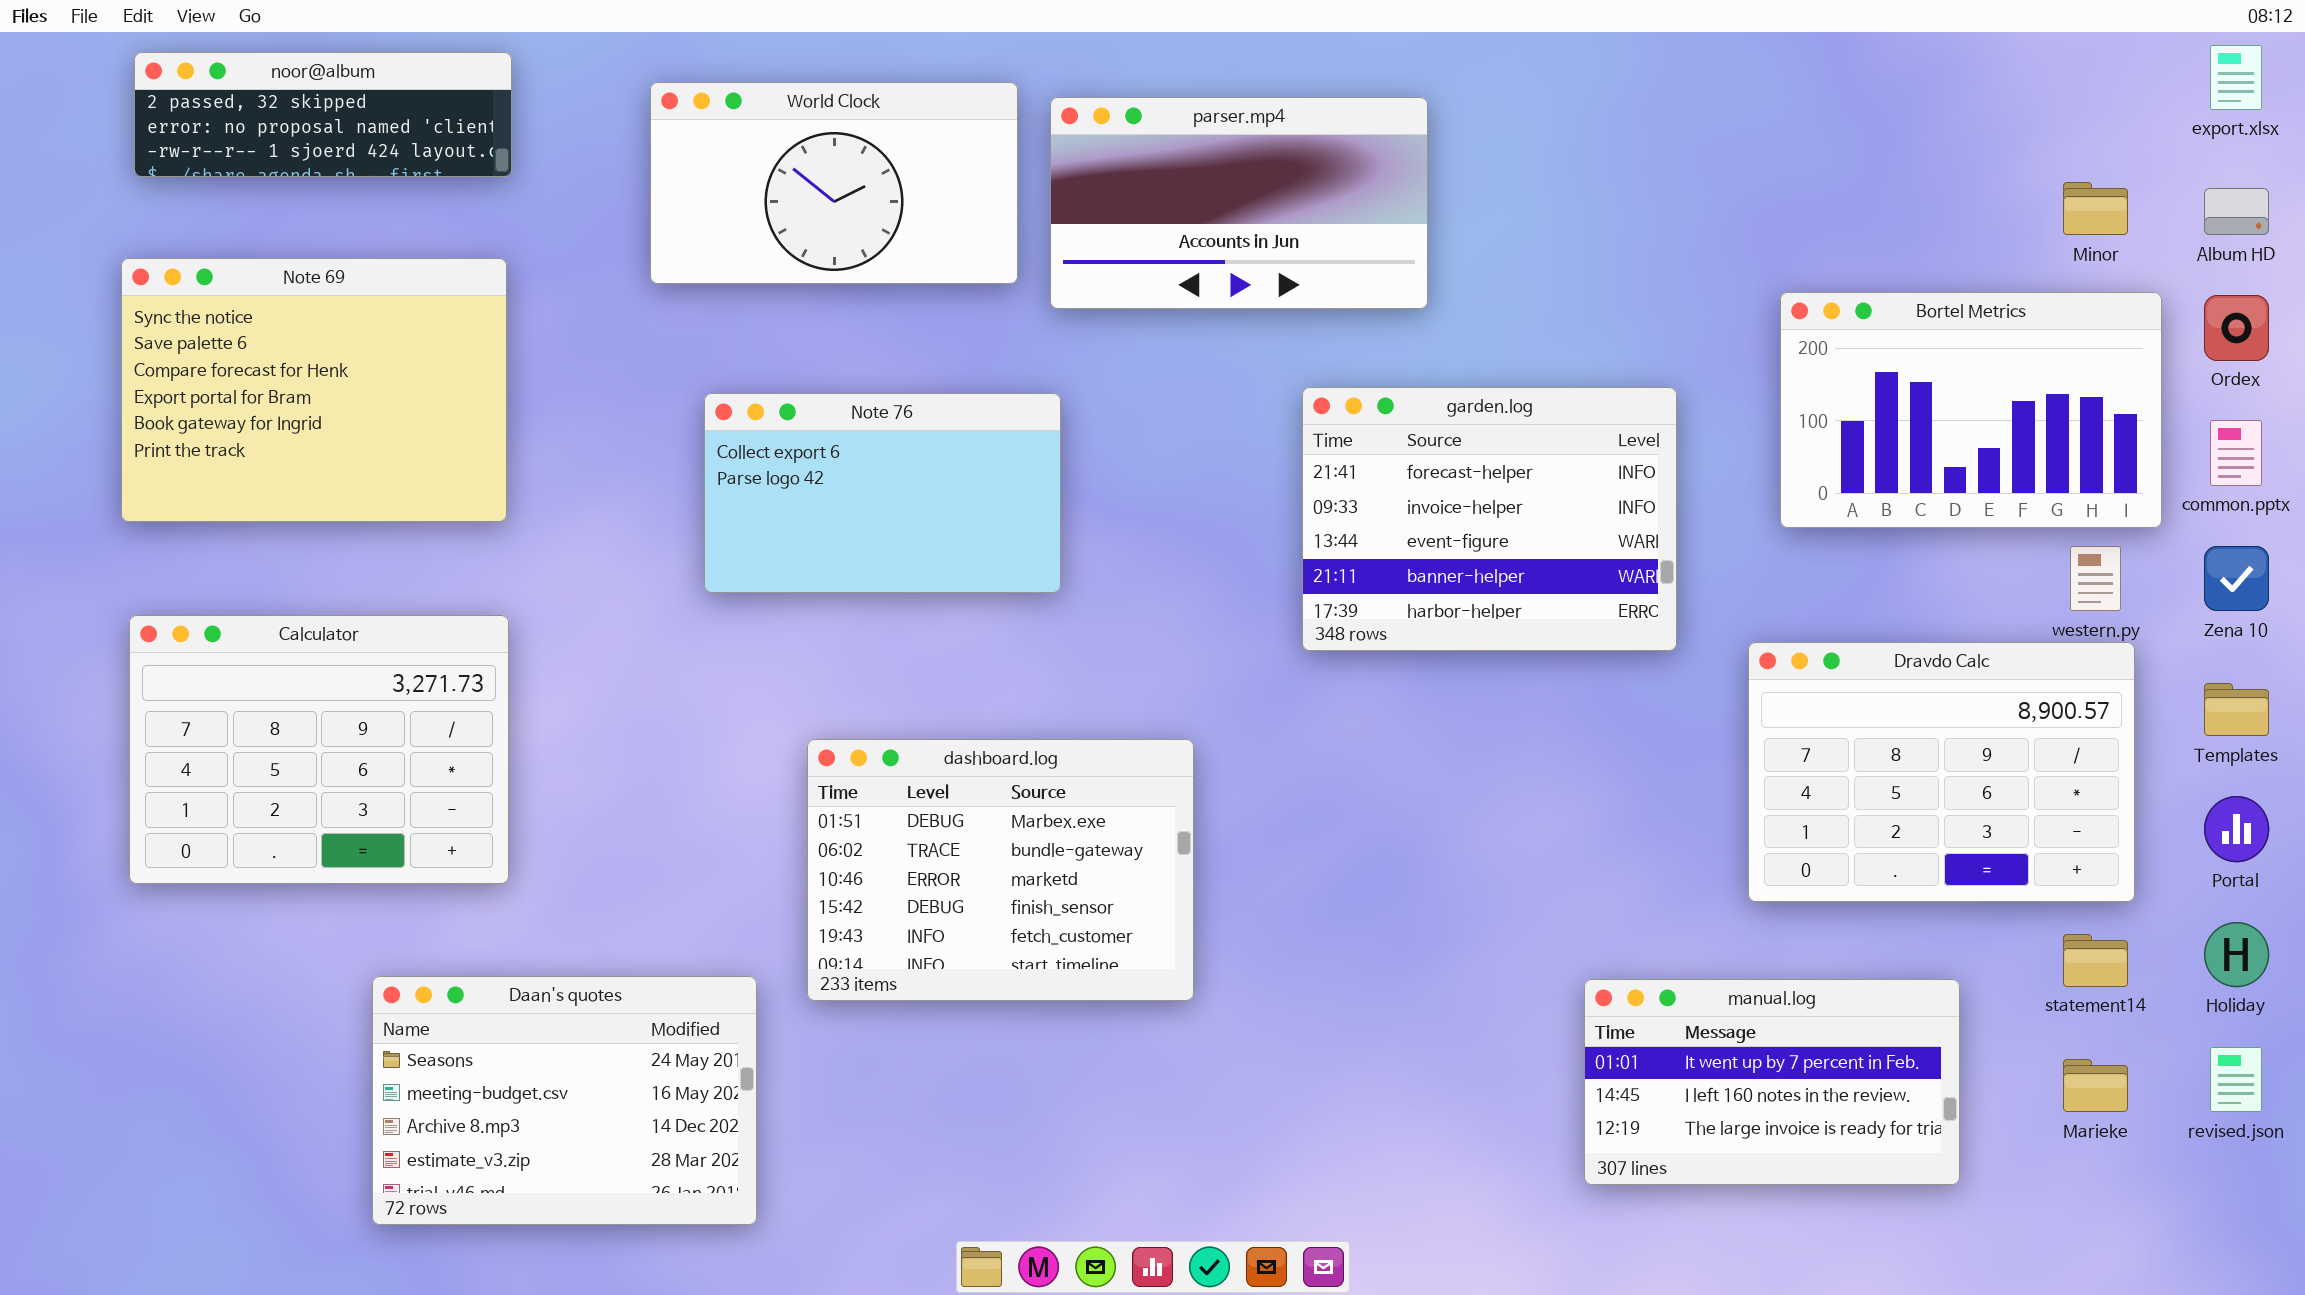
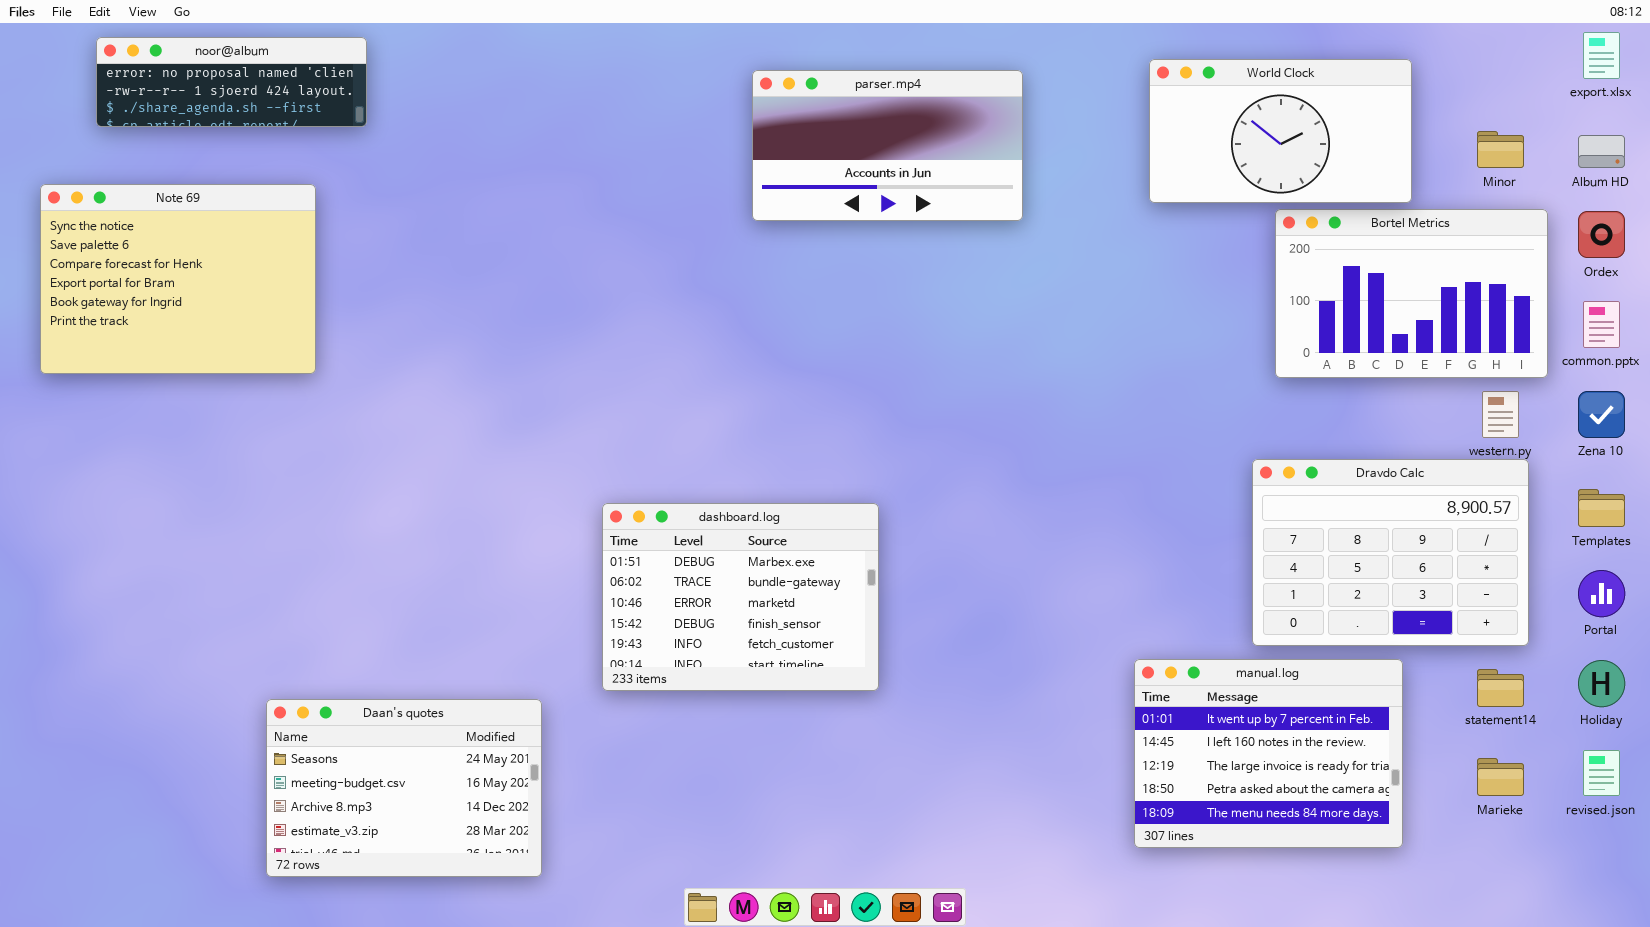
noor@album: [134,52,512,177] -> [96,37,367,127], scrolled down 1 row
World Clock: [650,82,1018,284] -> [1149,59,1412,203], moved
Note 69: [121,258,507,522] -> [40,184,316,374], moved
garden.log: [1302,387,1677,651] -> none, closed
Note 76: [704,393,1061,593] -> none, closed
Calculator: [129,615,509,884] -> none, closed
dashboard.log: [807,739,1194,1001] -> [602,503,879,691], moved
manual.log: [1584,979,1960,1185] -> [1134,659,1403,848], resized

